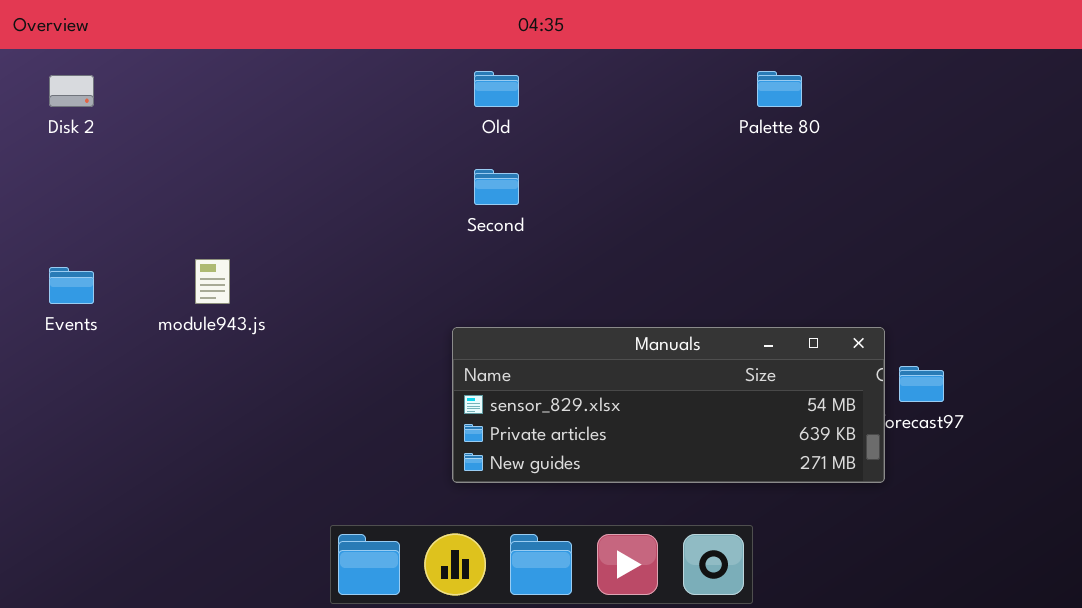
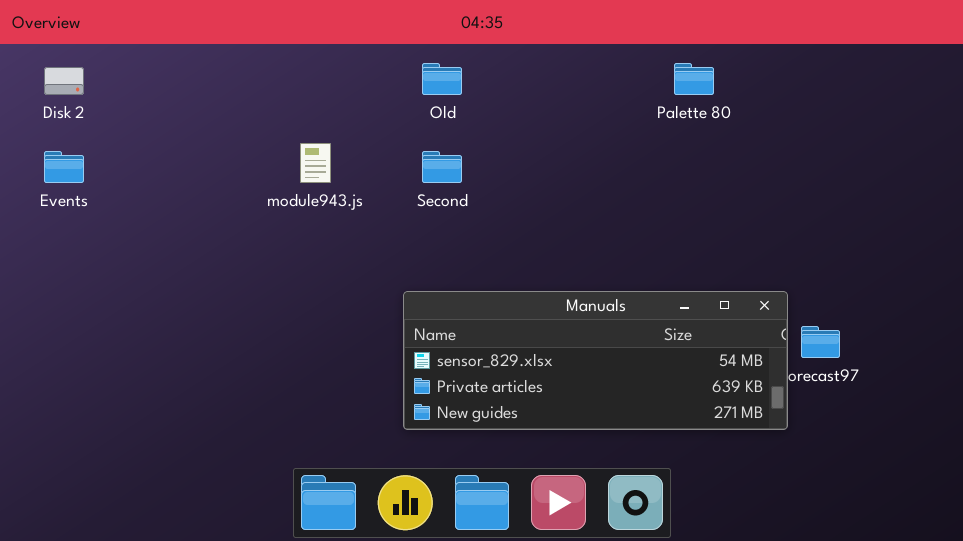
module943.js: [195,259,230,304] -> [300,143,331,183], moved
Events: [49,267,94,304] -> [44,151,84,183], moved

